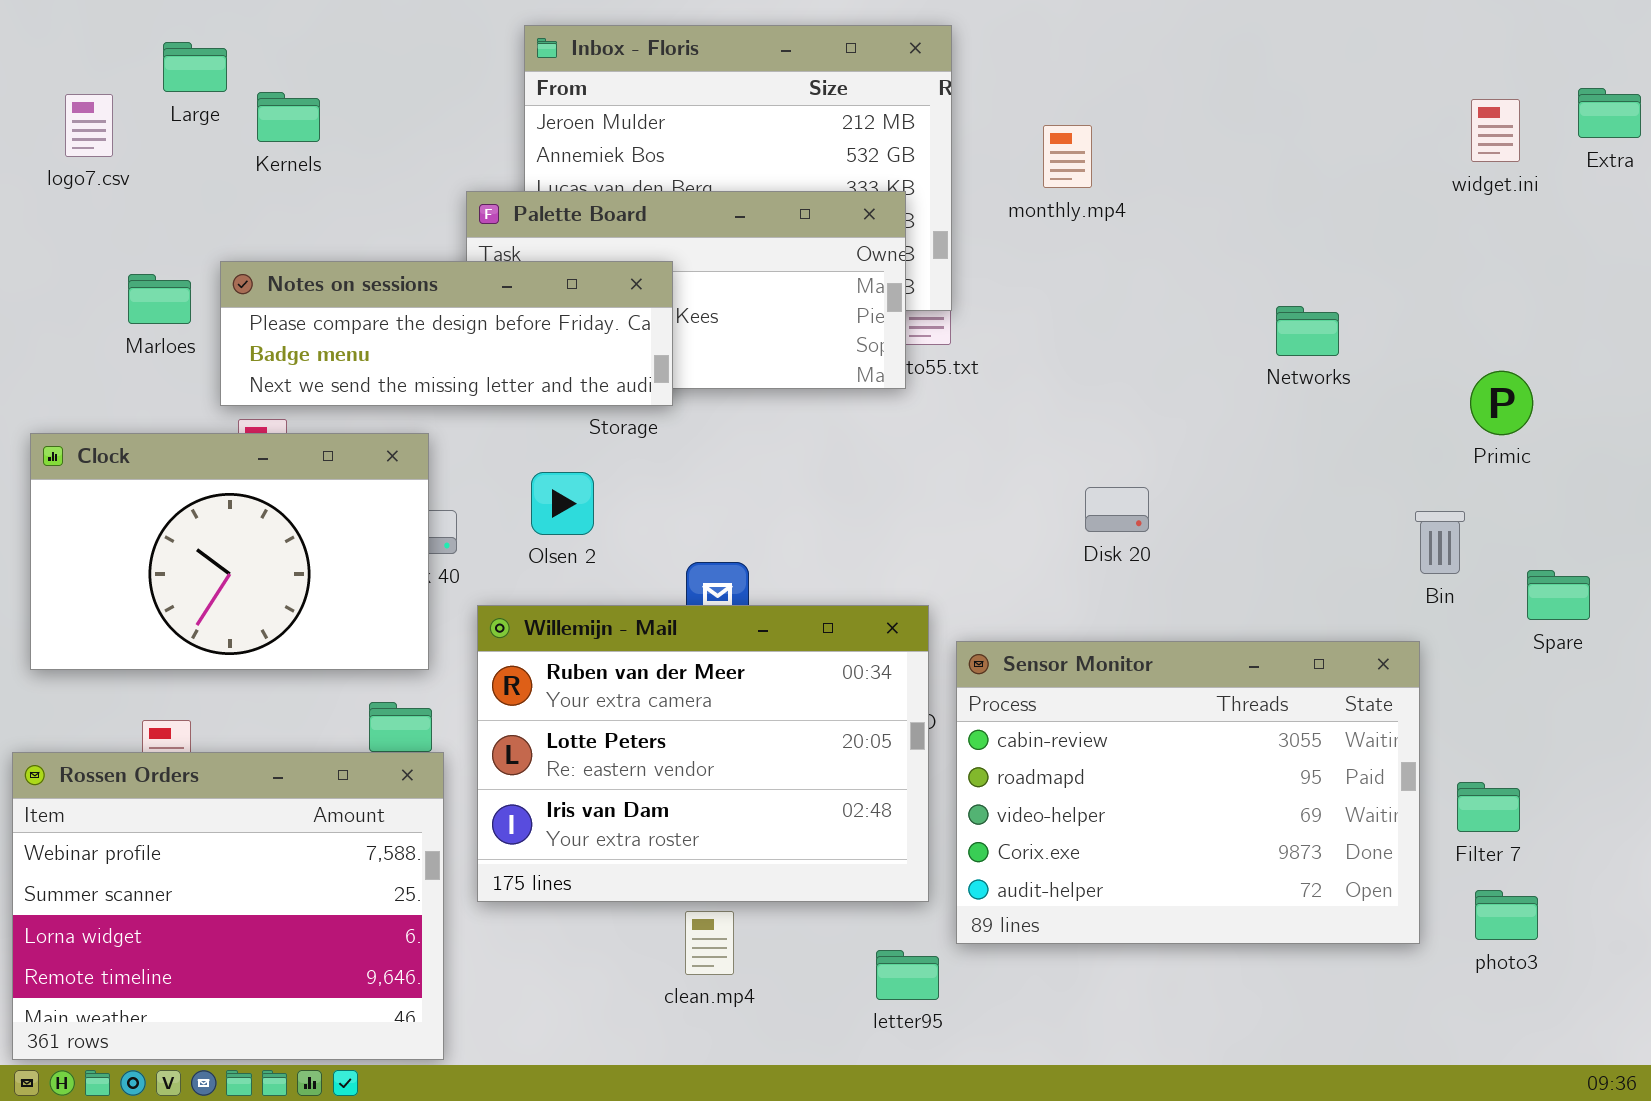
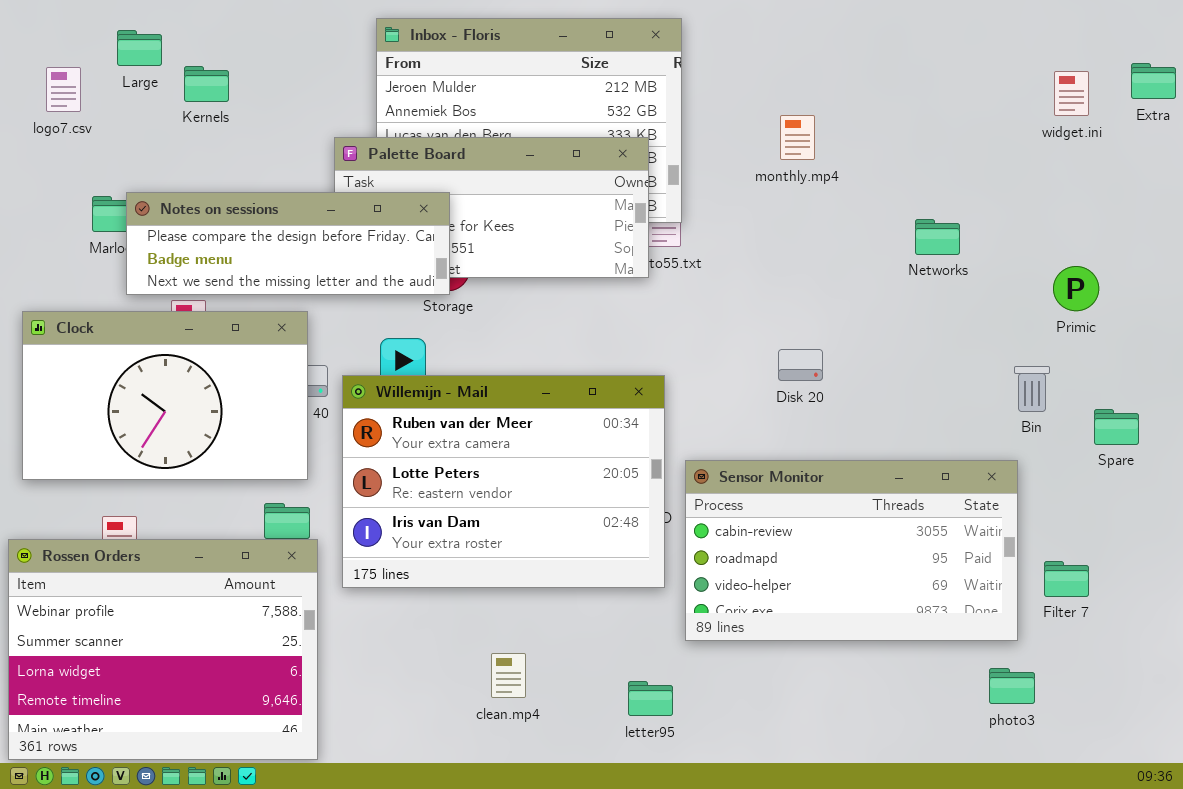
monthly.mp4: [1043,125,1092,188] -> [780,115,815,160], moved
Notes on sessions: [220,261,673,406] -> [126,192,450,295], moved
Willemijn - Mail: [477,605,929,902] -> [342,375,665,588], moved
Sensor Monitor: [956,641,1420,944] -> [685,460,1018,641], resized
photo3: [1475,890,1538,940] -> [989,668,1035,704], moved

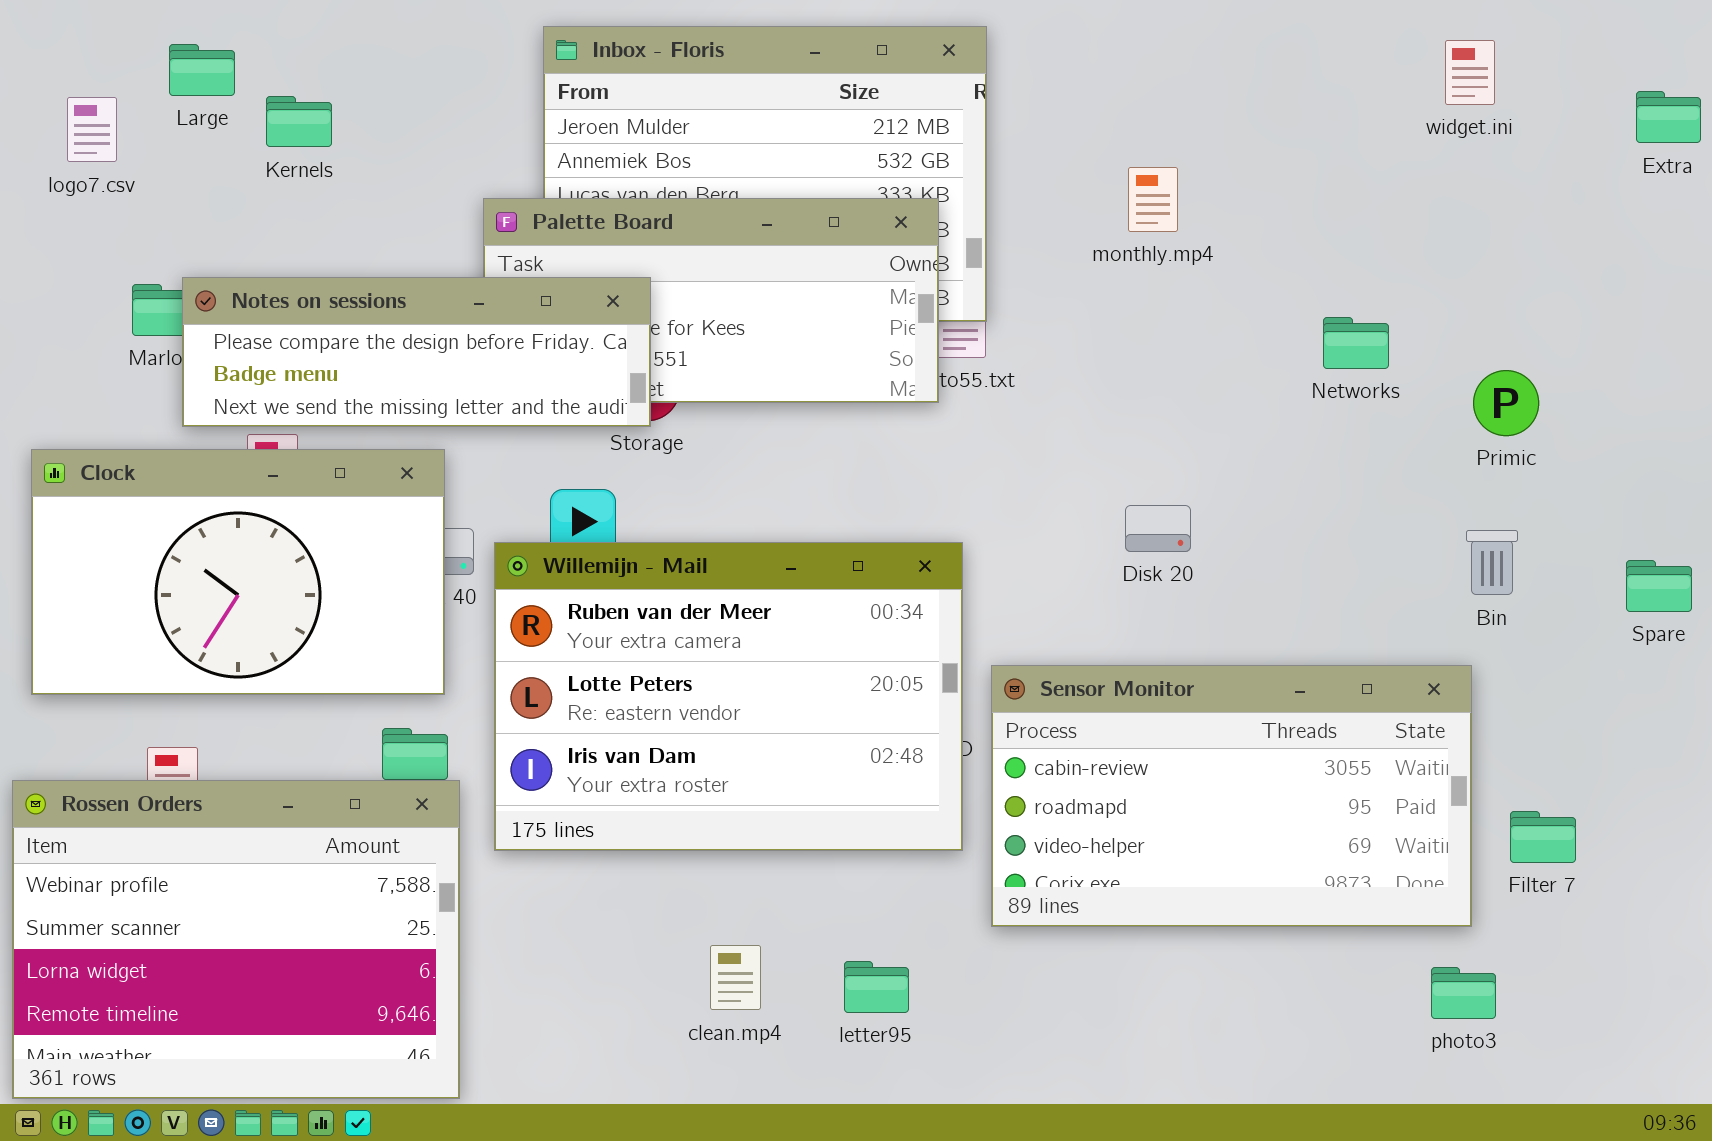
widget.ini: [1054,71,1089,116] -> [1445,40,1495,105], moved
Primic: [1053,266,1099,311] -> [1473,370,1539,436], moved
Spare: [1094,409,1139,445] -> [1626,560,1692,612], moved
letter95: [628,681,673,716] -> [844,961,909,1013], moved

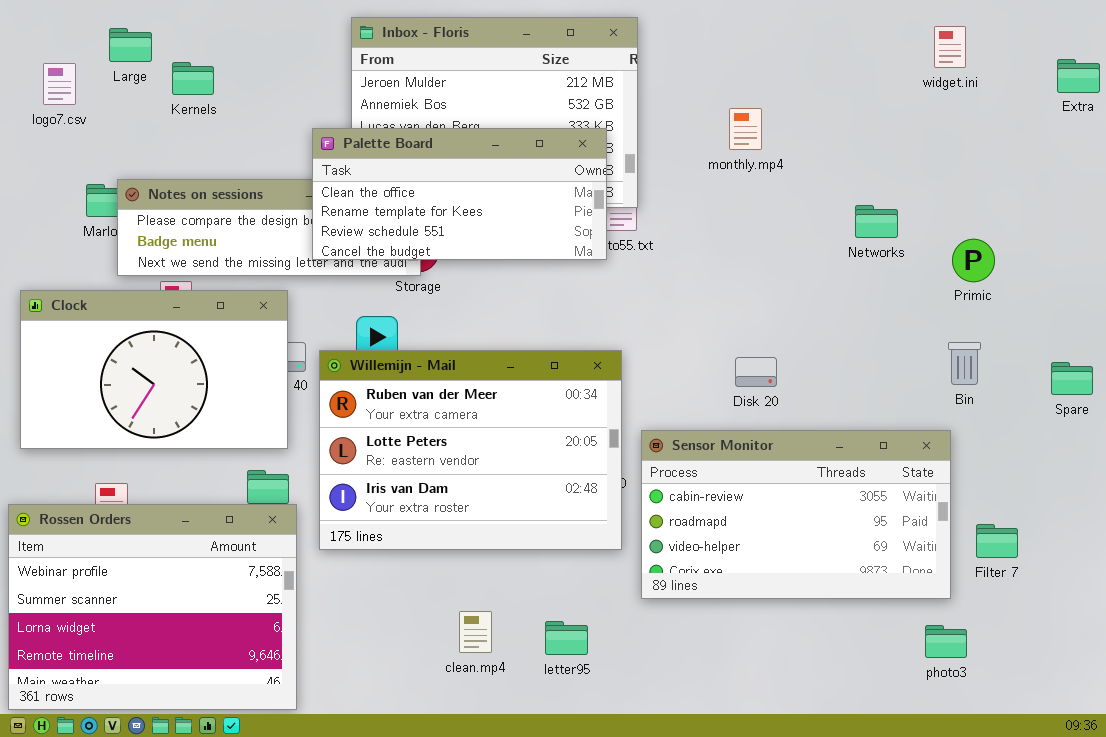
Palette Board: [483,198,939,403] -> [312,128,607,260], raised
Disk 20: [1125,505,1191,552] -> [735,357,777,387], moved

